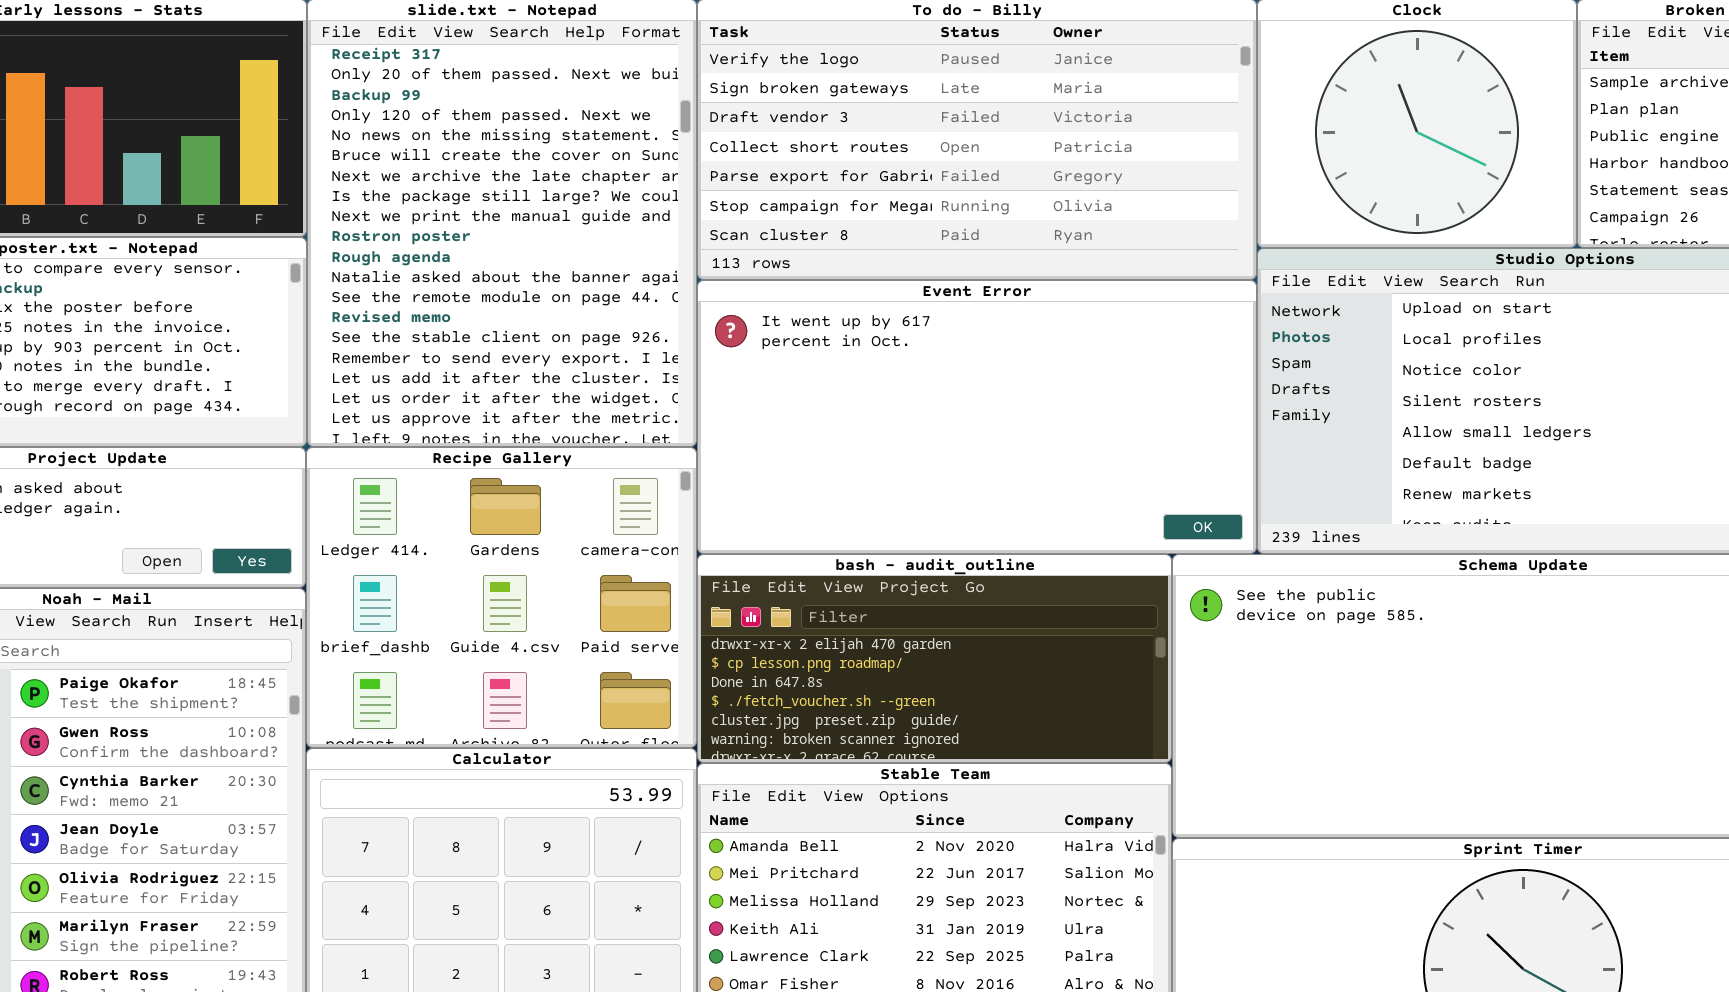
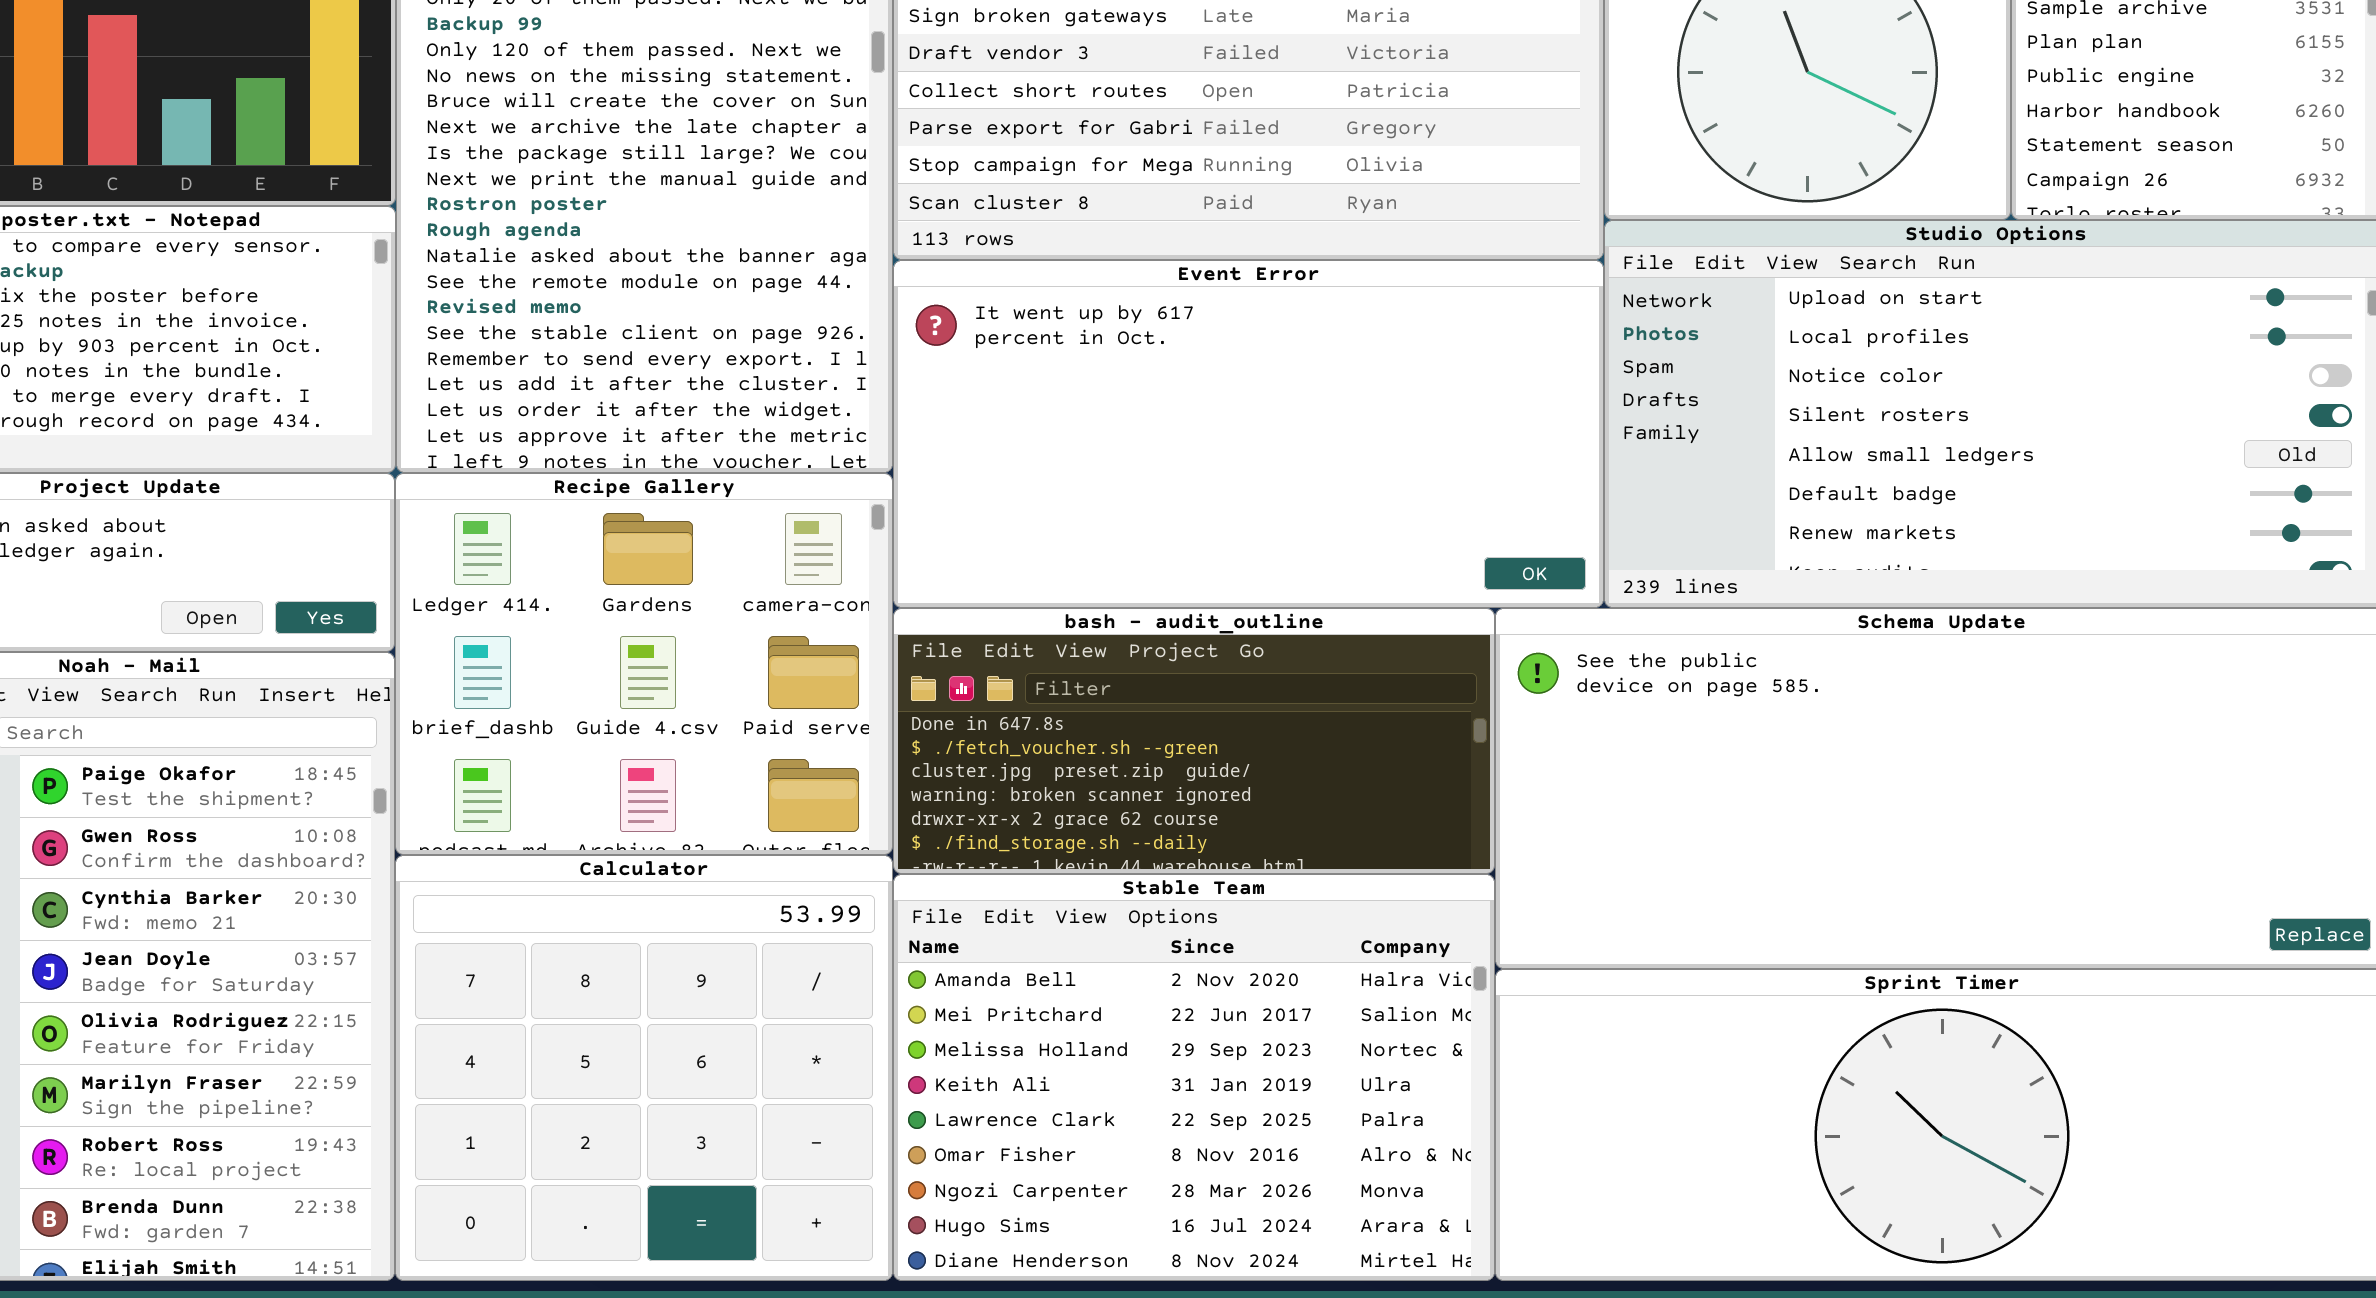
bash - audit_outline: [697,554,1172,763] -> [893,608,1495,874], scrolled down 2 rows

